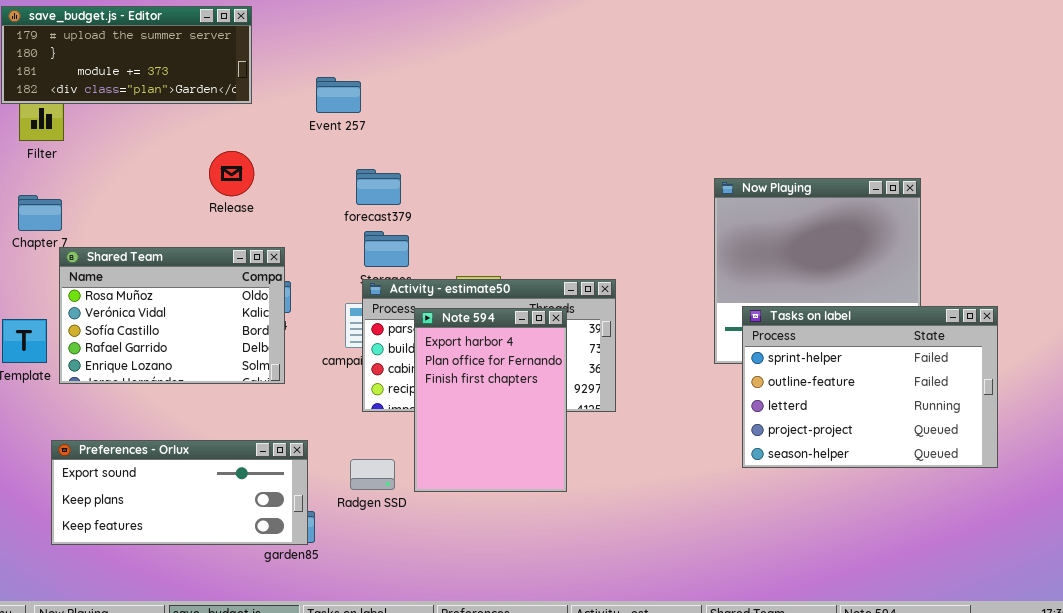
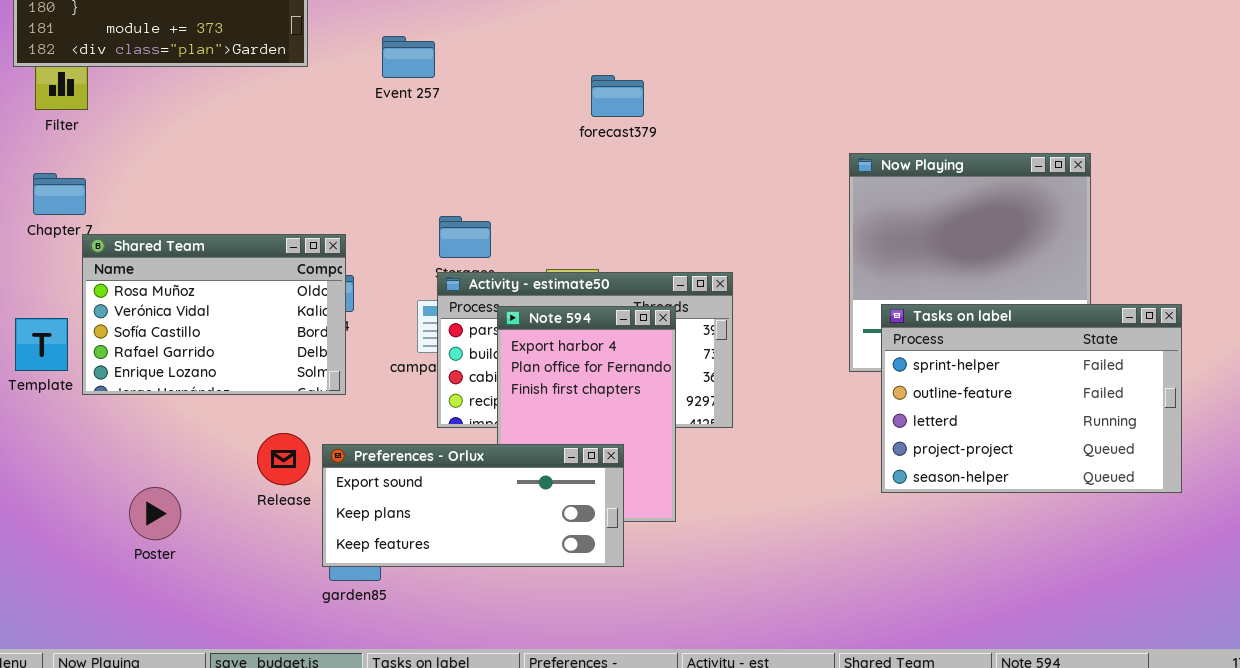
Release: [209,151,254,196] -> [257,433,310,485], moved
forecast379: [356,169,401,205] -> [591,75,644,117], moved
Preferences - Orlux: [51,440,308,545] -> [322,444,624,567], moved

